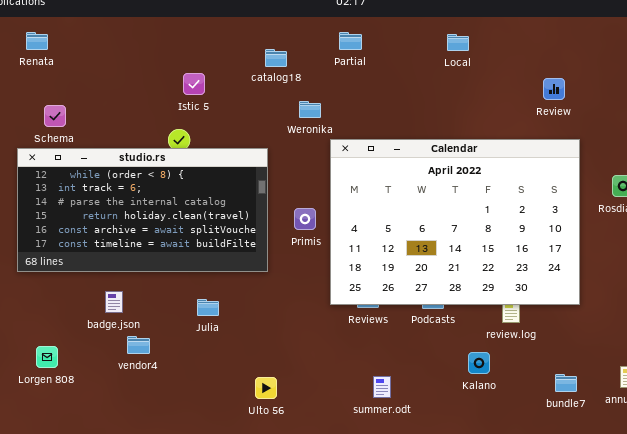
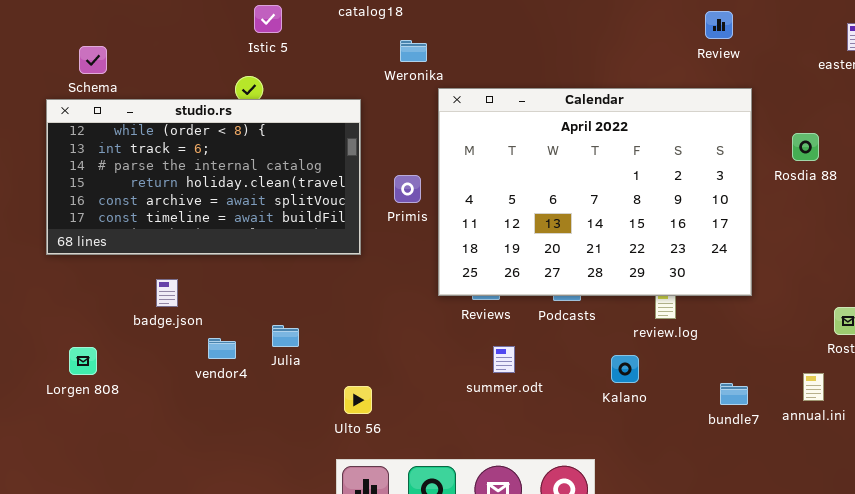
Julia: [197,299,219,316] -> [272,325,299,347], moved
vendor4: [127,336,150,354] -> [208,338,236,359], moved
summer.odt: [373,376,391,398] -> [493,346,515,373], moved

